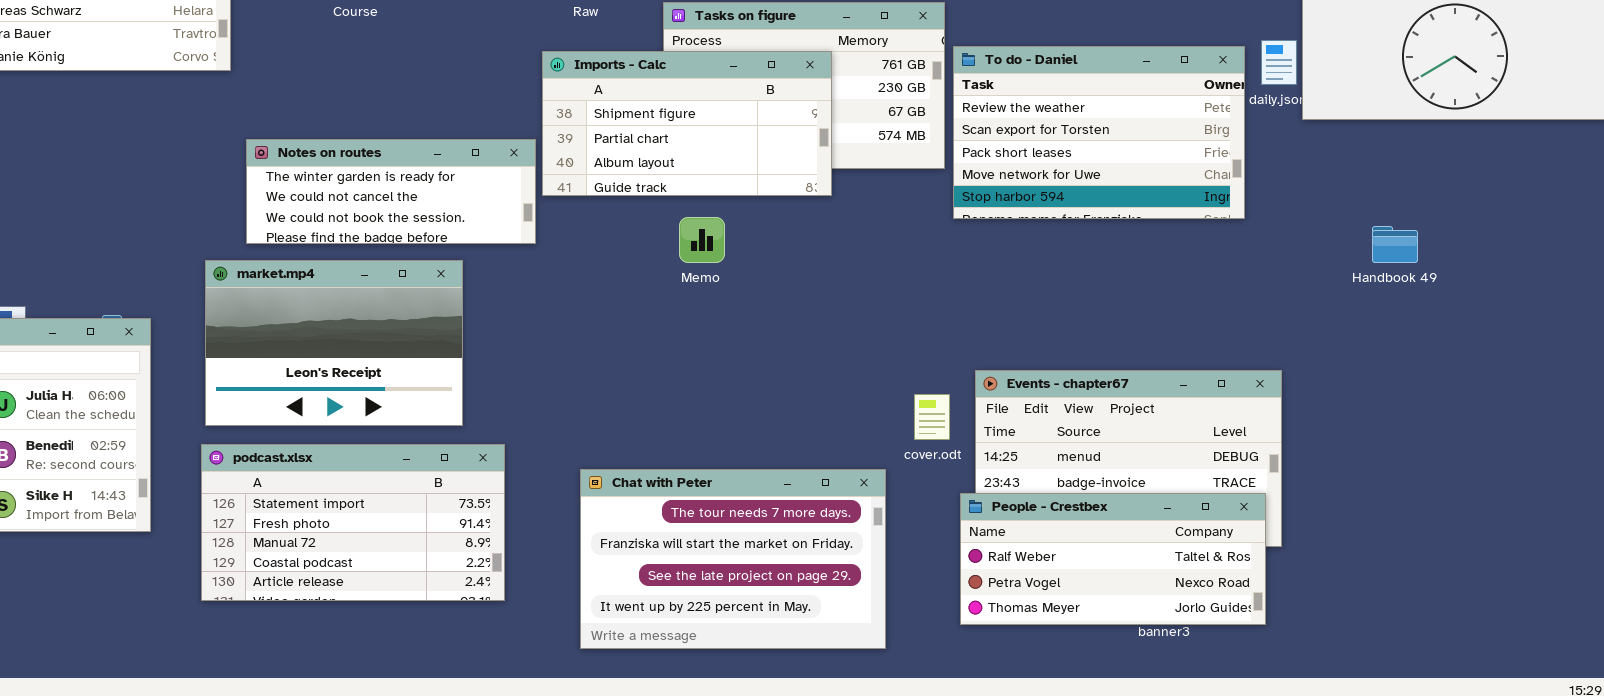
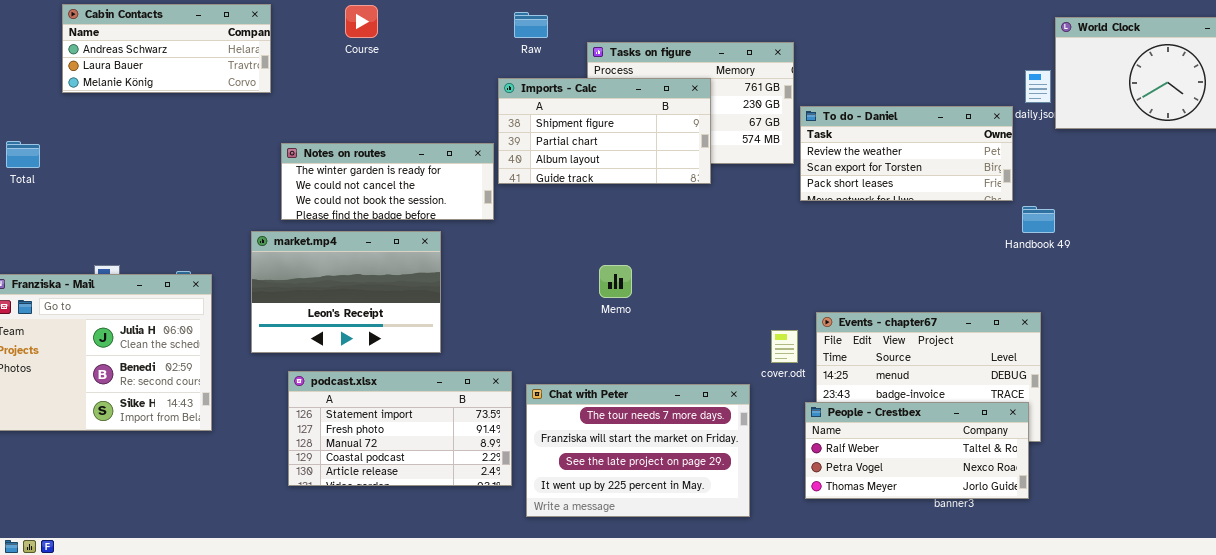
To do - Daniel: [953,46,1245,219] -> [800,106,1013,201], resized
Memo: [679,217,725,263] -> [599,265,632,298], moved
Handbook 49: [1372,226,1418,263] -> [1022,206,1055,233], moved
podcast.xlsx: [201,444,505,601] -> [288,371,512,486], moved

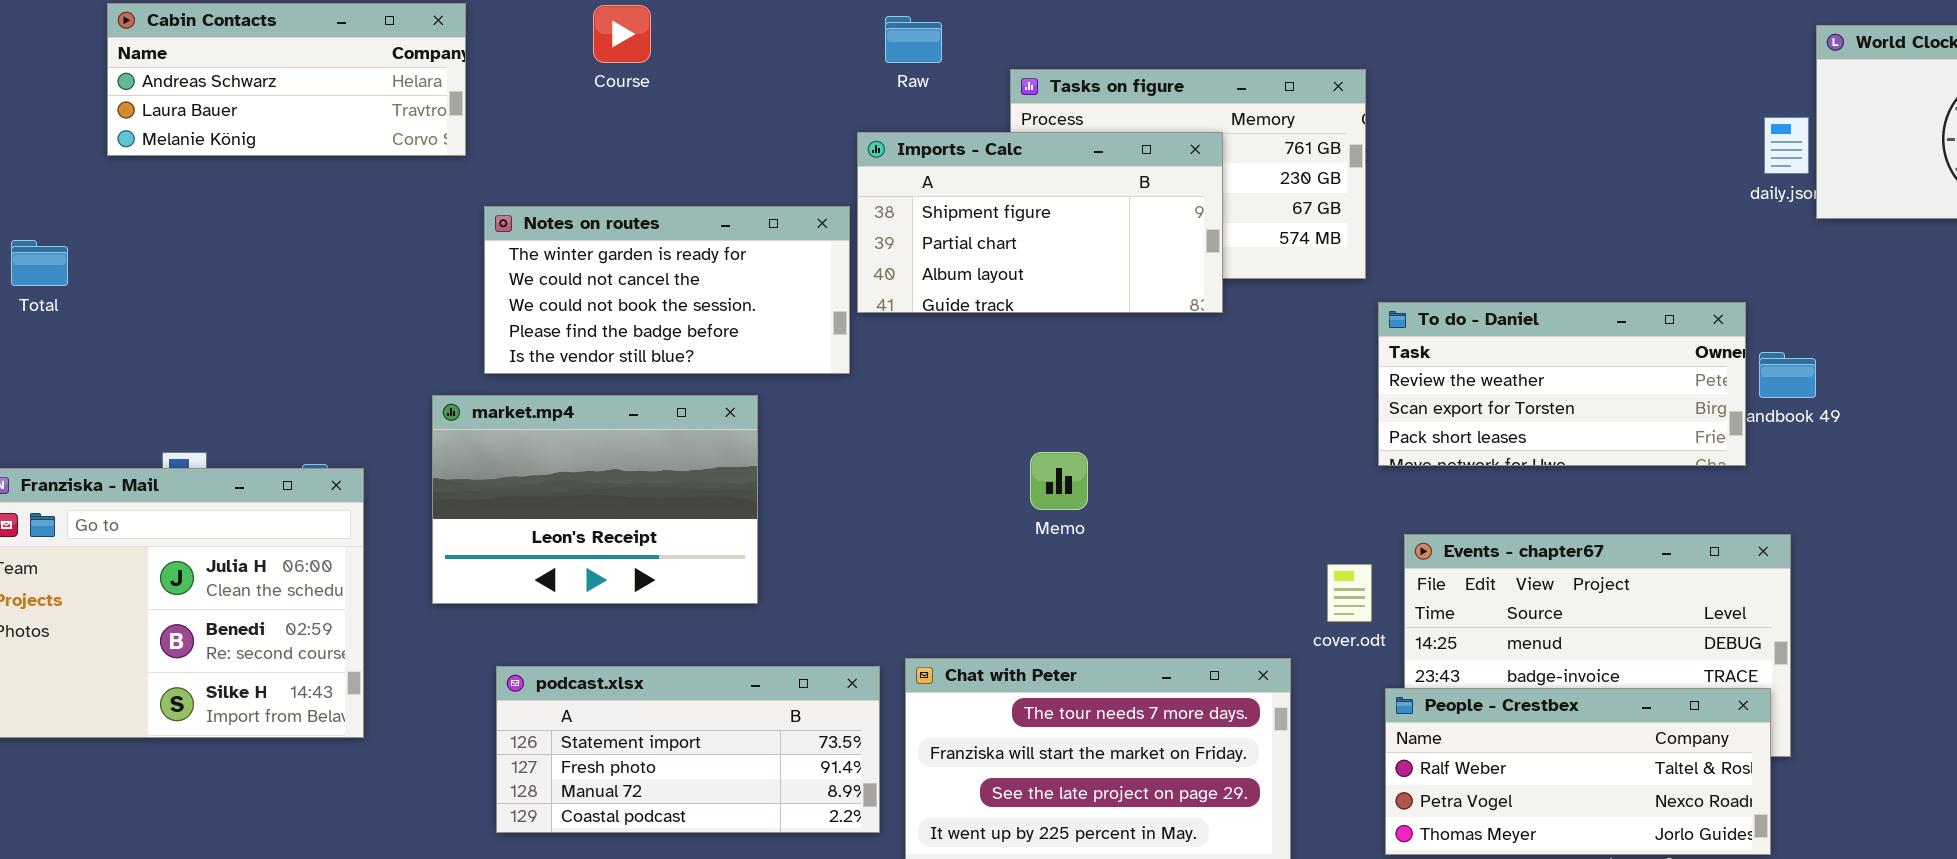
To do - Daniel: [800,106,1013,201] -> [1378,302,1746,466], moved
Notes on routes: [281,143,494,220] -> [484,206,850,374], resized
podcast.xlsx: [288,371,512,486] -> [496,666,880,833], resized

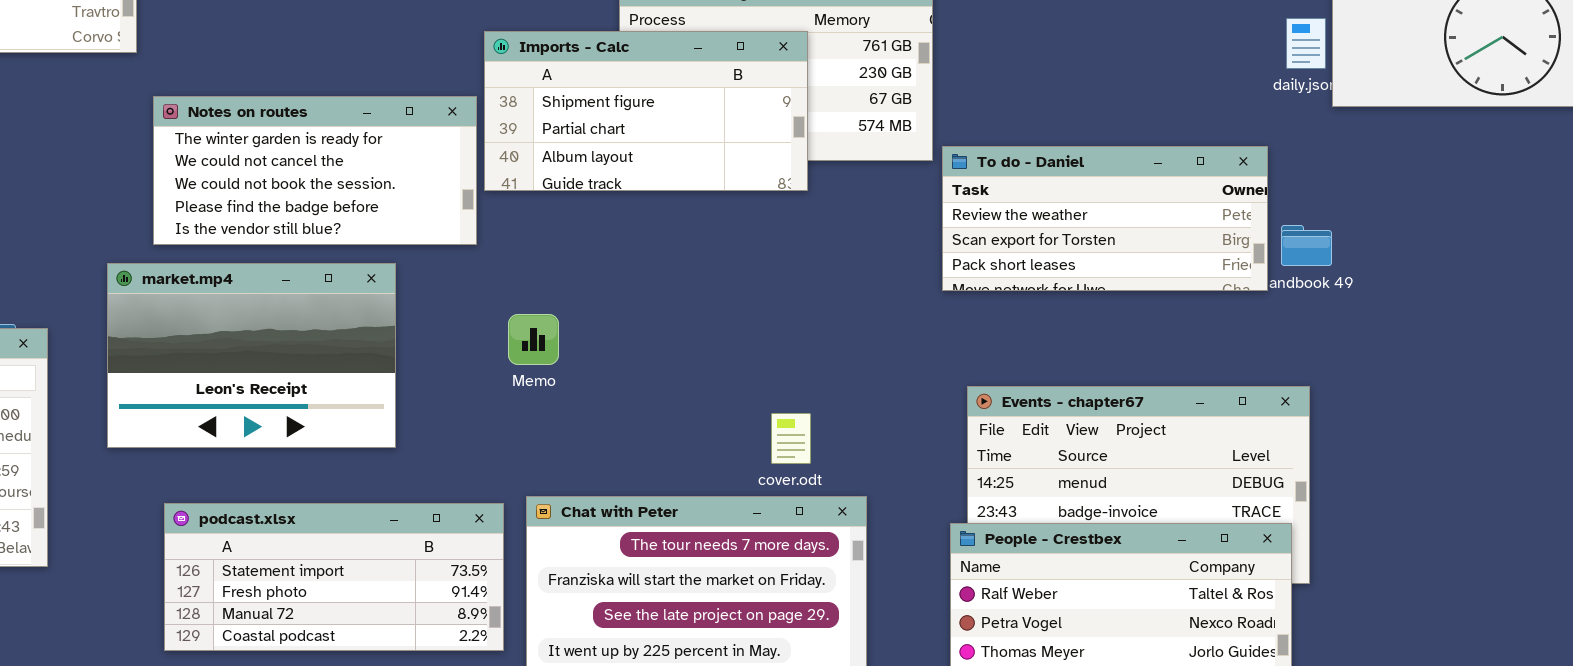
To do - Daniel: [1378,302,1746,466] -> [942,146,1268,291], moved
Memo: [1030,452,1088,510] -> [508,314,559,365], moved
cover.odt: [1327,564,1372,622] -> [771,413,811,464], moved

